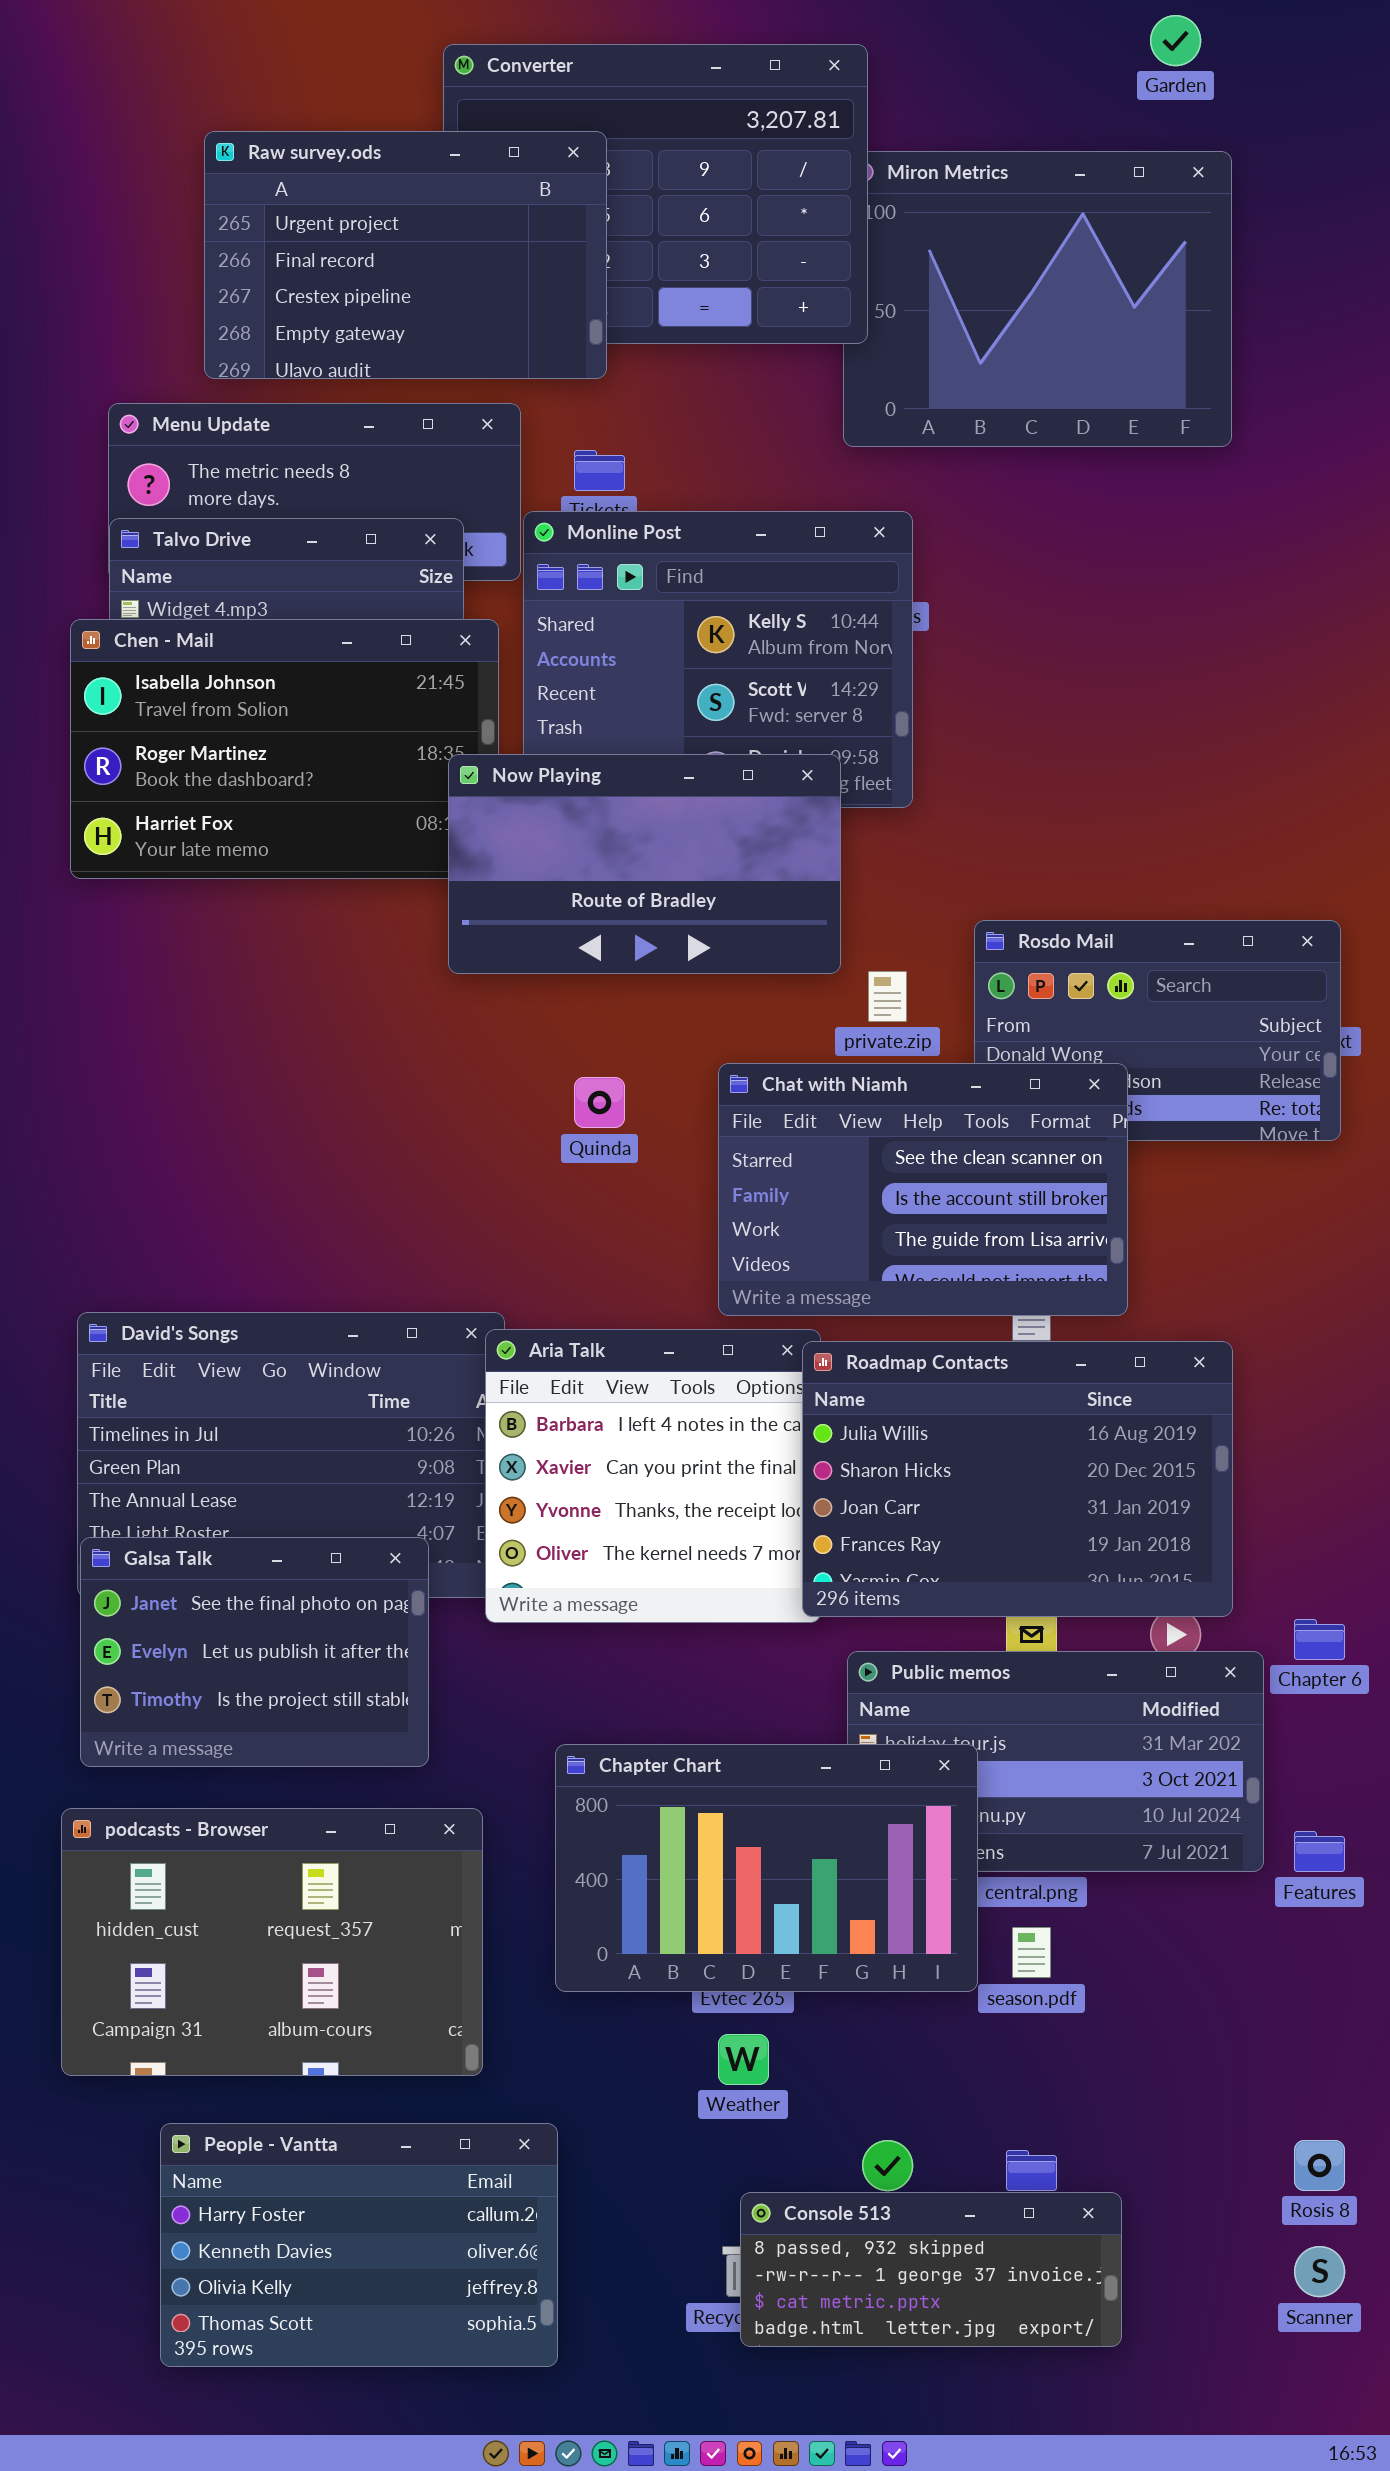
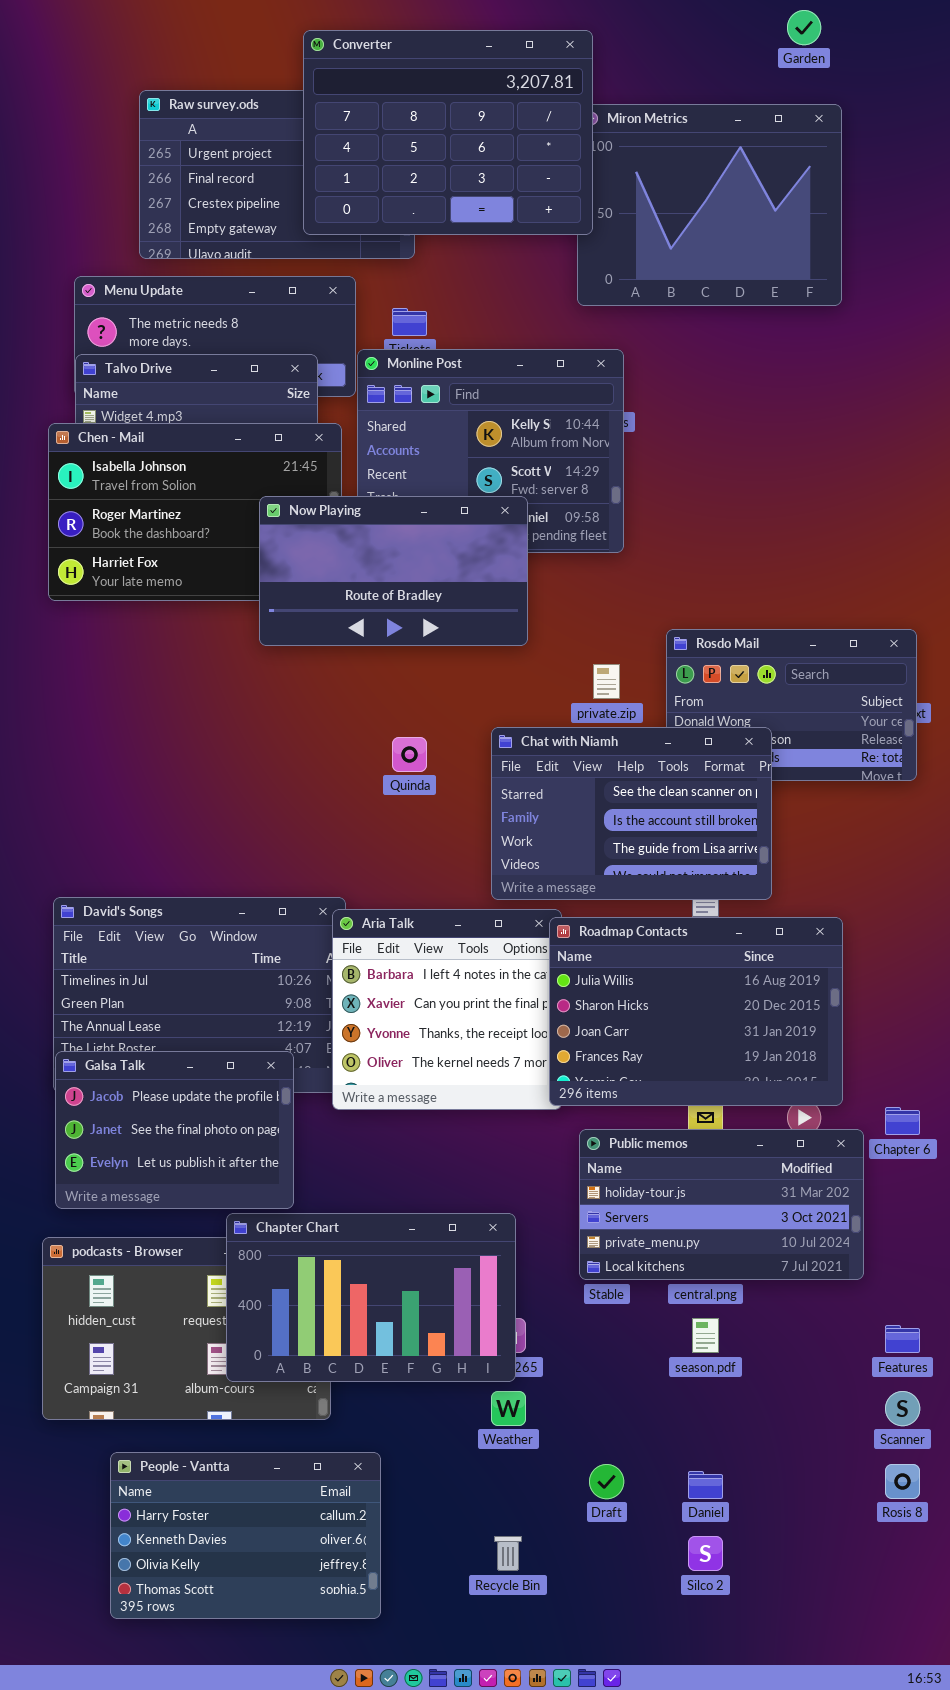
Converter: [443,44,868,344] -> [303,30,593,235], raised
Now Playing: [448,754,841,974] -> [259,496,528,646], moved
Galsa Talk: [80,1537,429,1767] -> [55,1051,294,1209], scrolled up 1 row
Chapter Chart: [555,1744,978,1992] -> [226,1213,516,1382], moved
Features: [1294,1831,1345,1872] -> [885,1325,920,1353], moved
Console 513: [740,2192,1122,2347] -> none, closed
Scanner: [1294,2246,1345,2297] -> [885,1391,920,1426], moved

